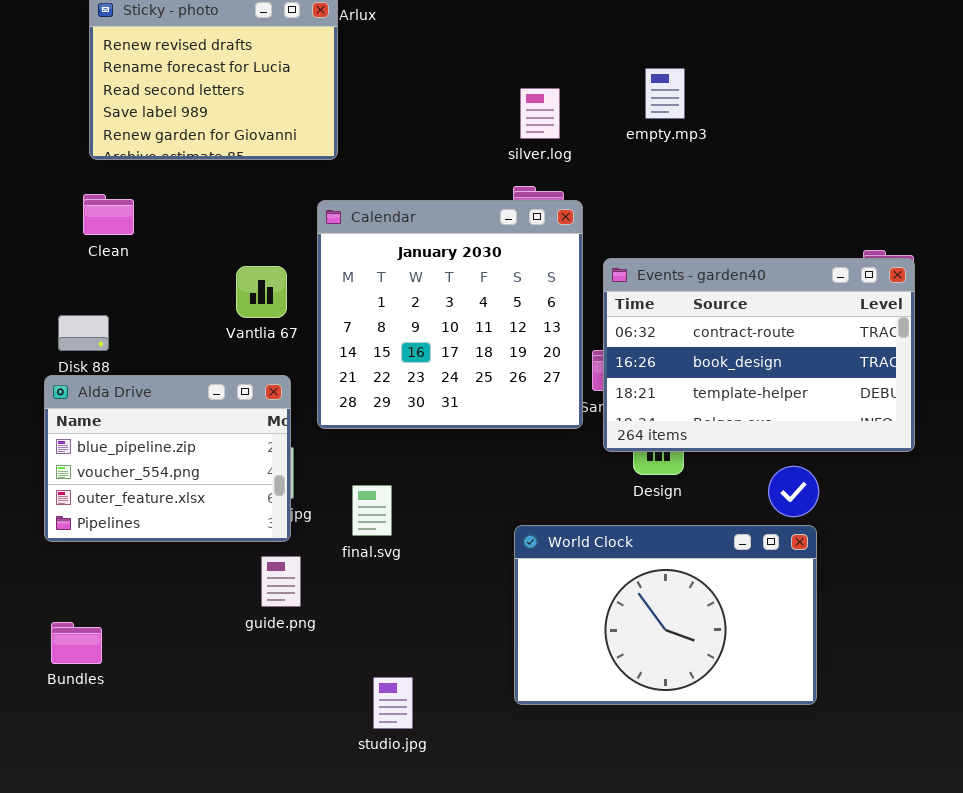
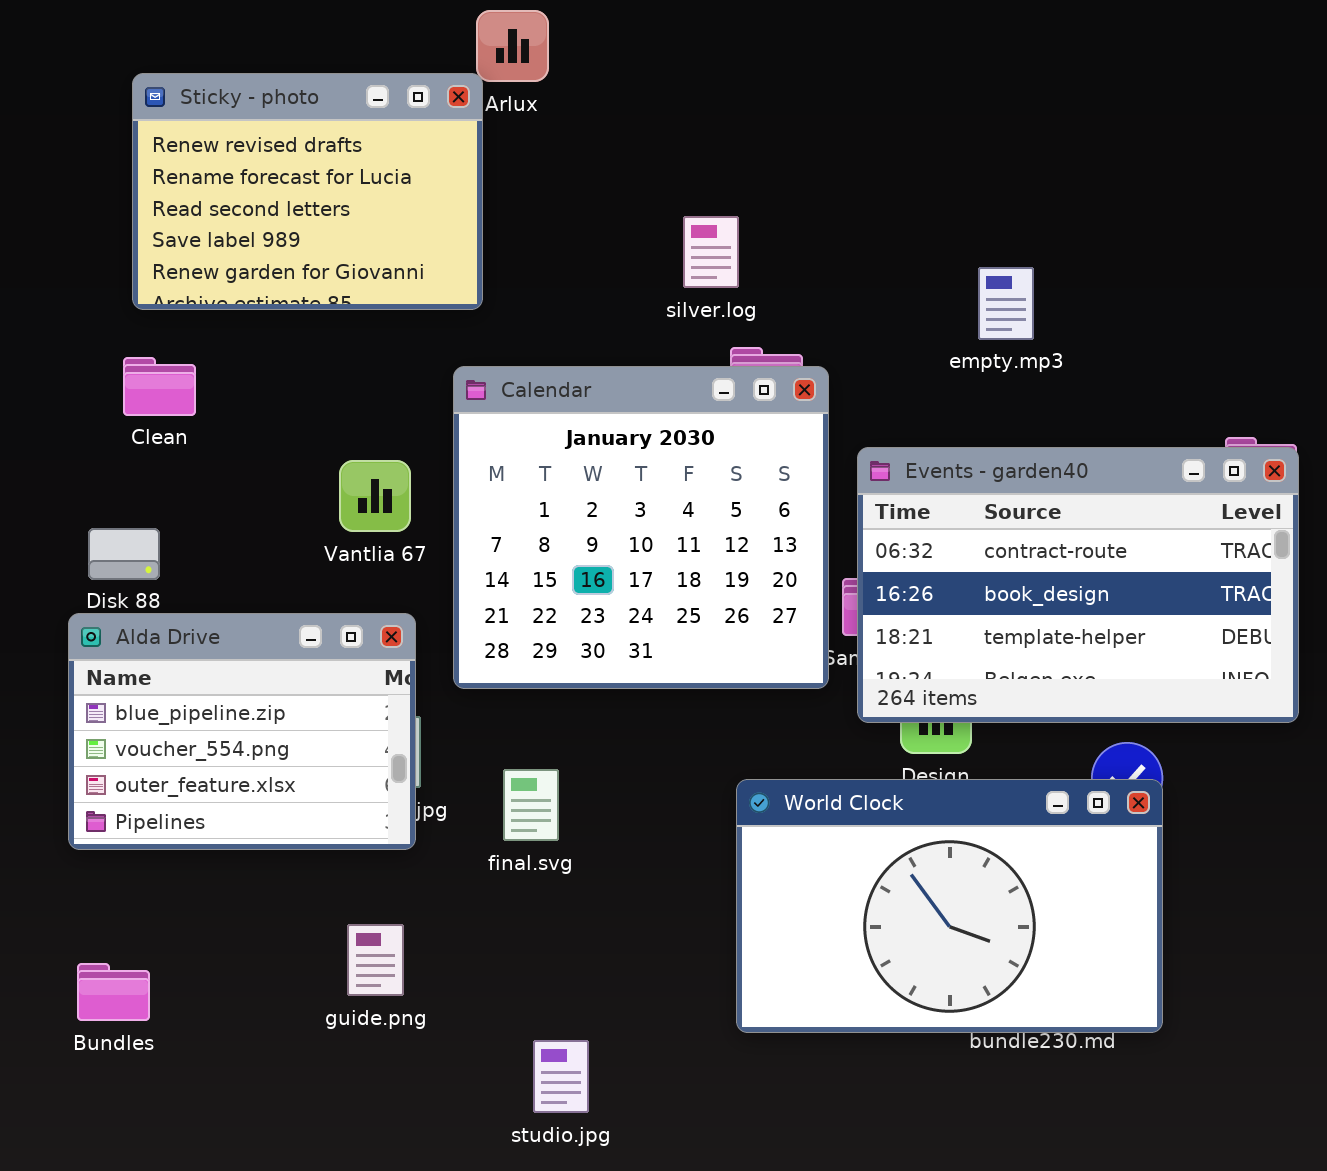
empty.mp3: [645,68,685,119] -> [978,267,1034,340], moved
silver.log: [520,88,560,139] -> [683,216,739,288], moved
World Clock: [514,525,817,705] -> [736,779,1163,1033], moved
guide.png: [261,556,301,607] -> [347,924,404,996], moved

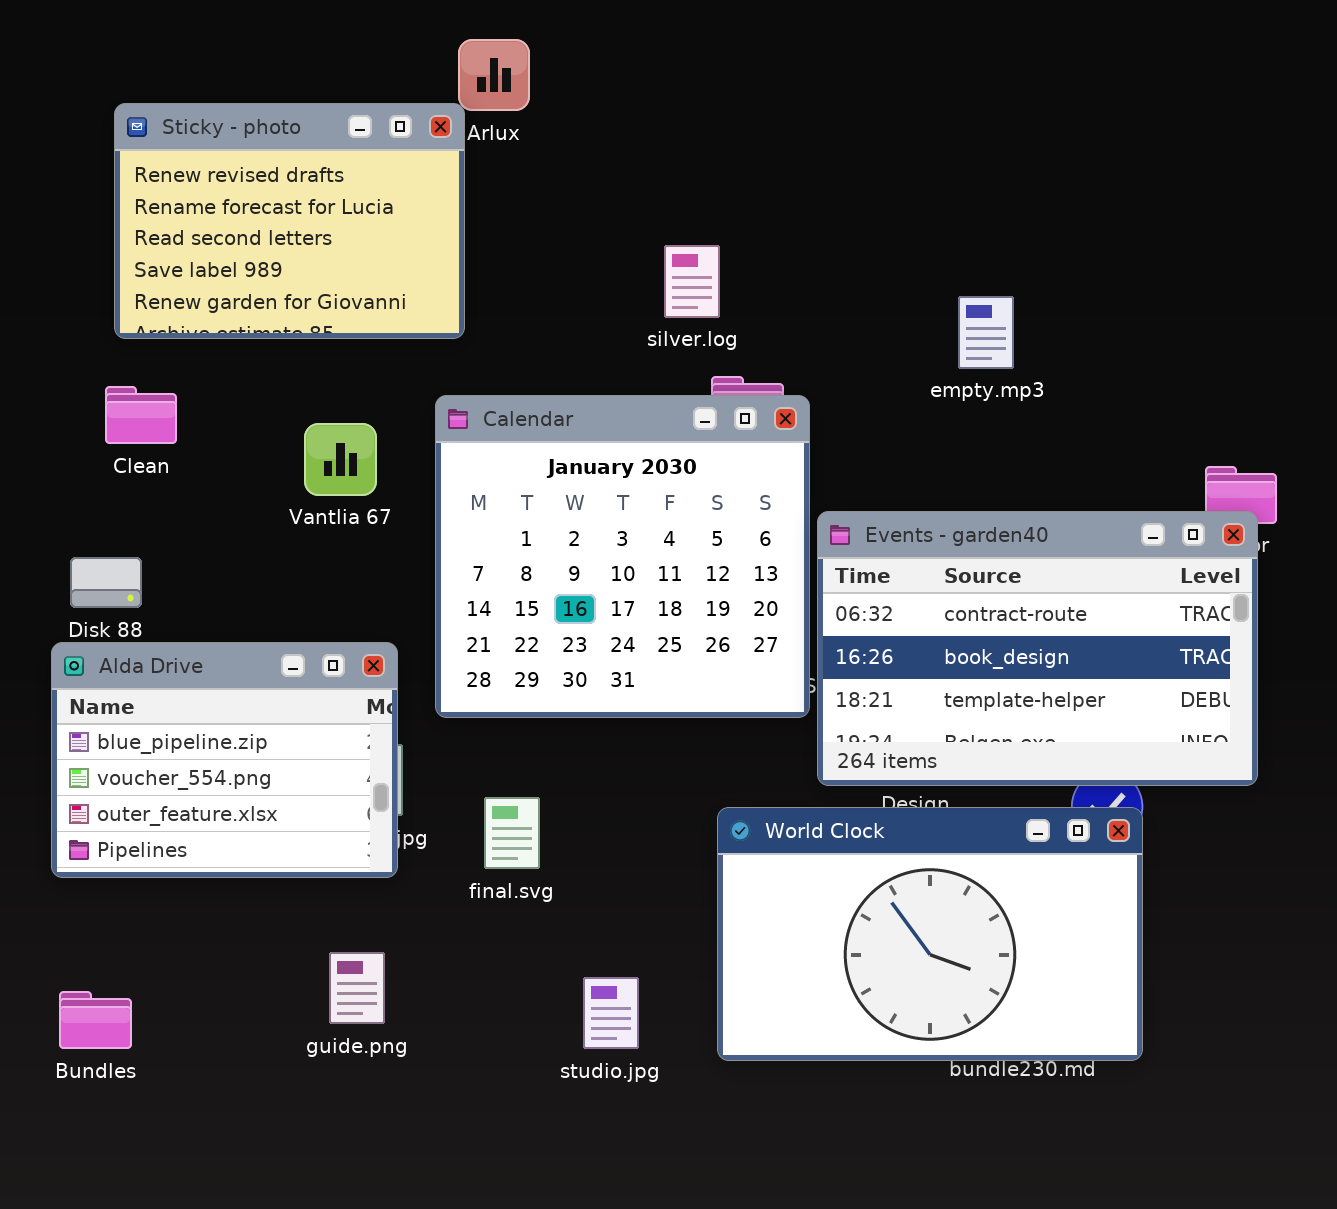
Events - garden40: [857,447,1299,723] -> [817,511,1258,786], moved
Vantlia 67: [339,460,411,532] -> [304,423,377,496], moved
studio.jpg: [533,1040,589,1113] -> [583,977,639,1049], moved

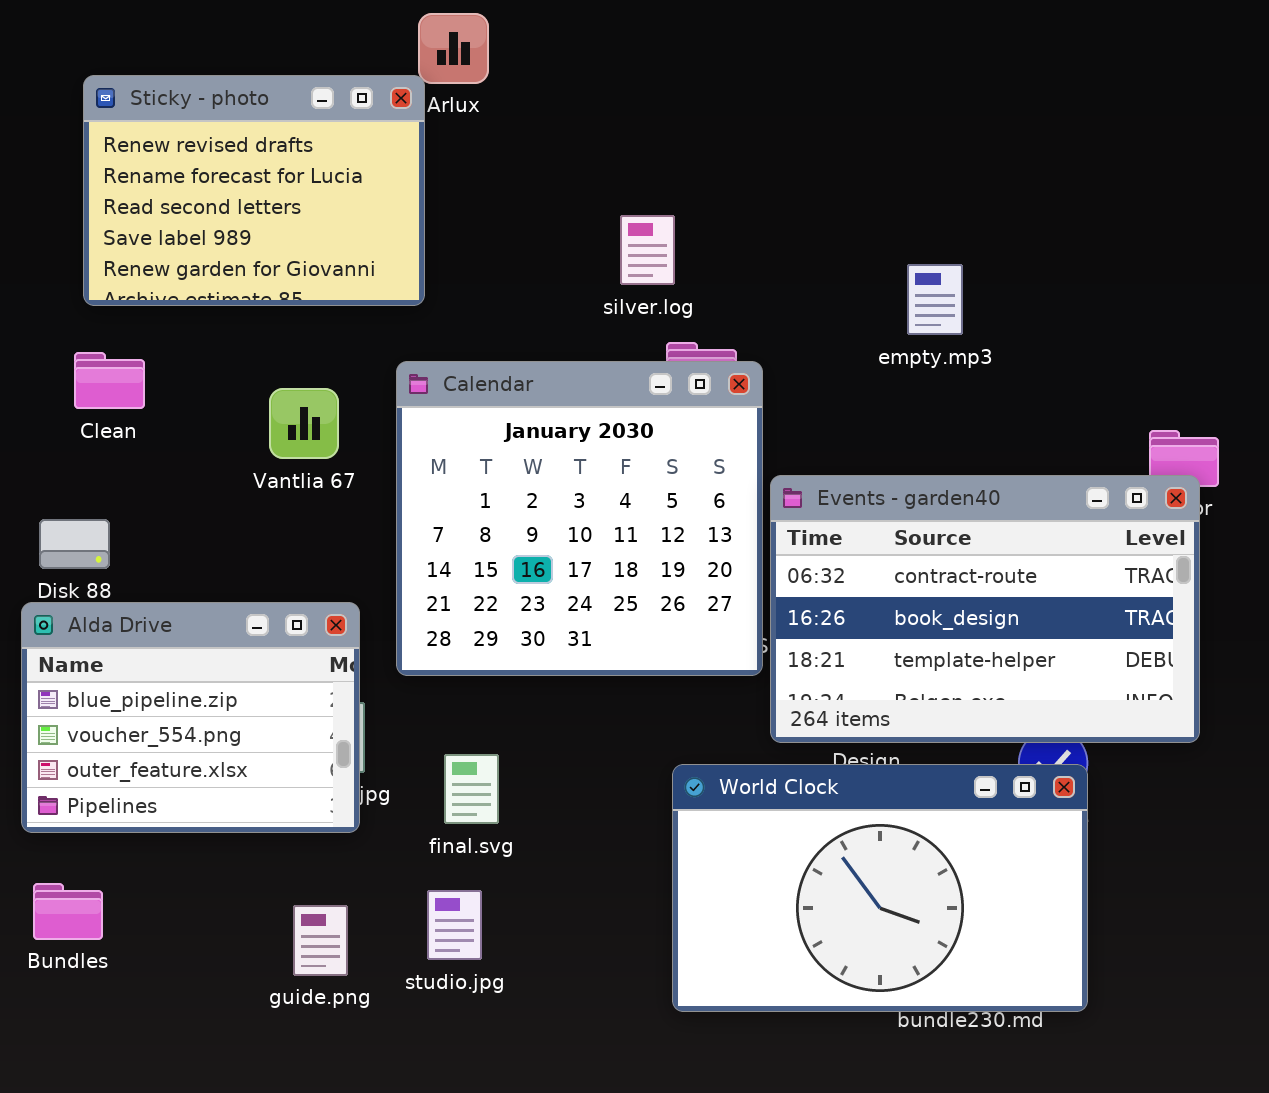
studio.jpg: [583,977,639,1049] -> [427,890,482,960], moved
Bundles: [59,991,132,1049] -> [33,883,103,940], moved

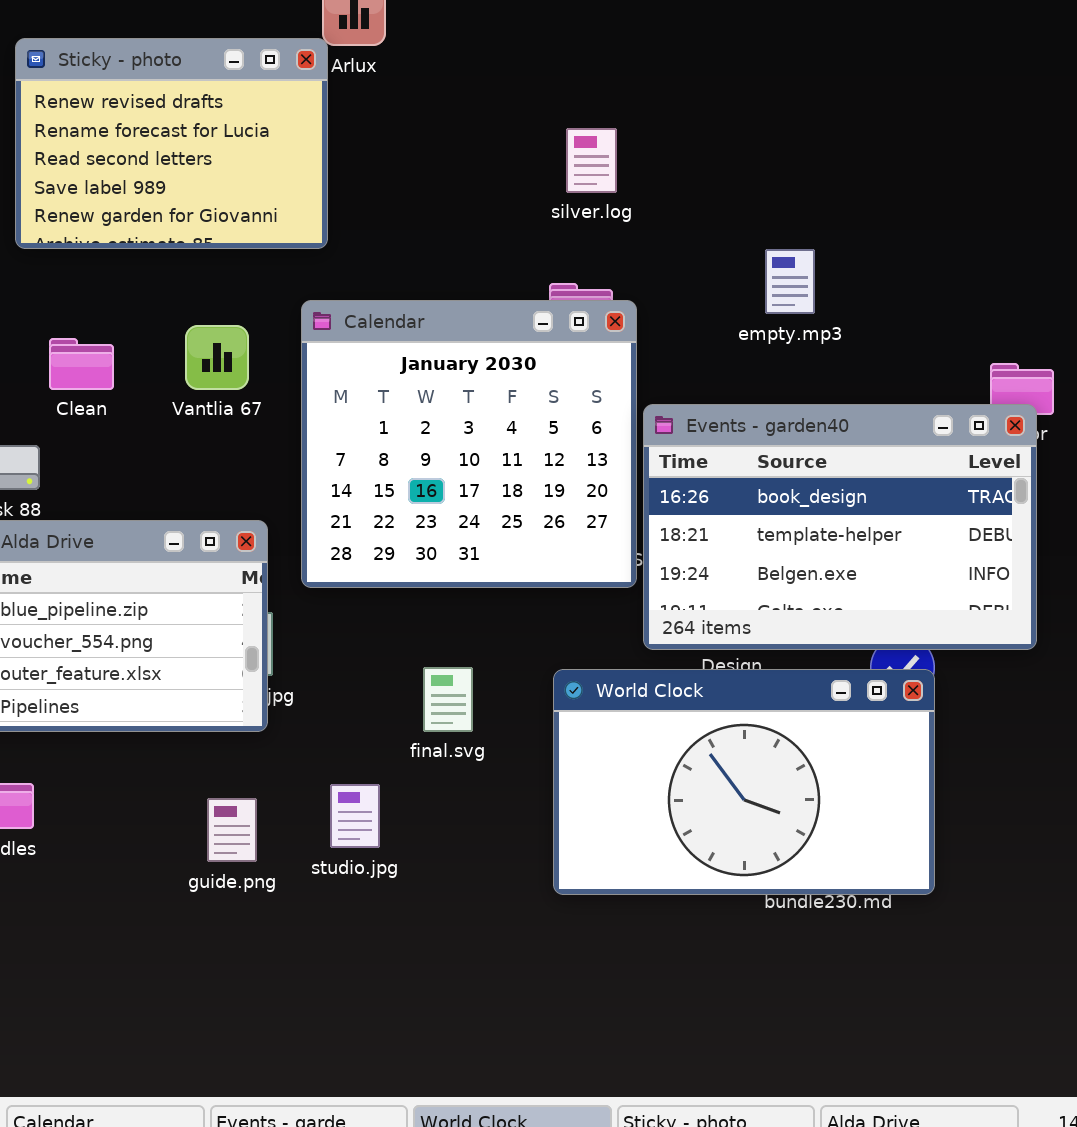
silver.log: [620,215,675,285] -> [566,128,617,193], moved
empty.mp3: [907,264,963,335] -> [765,249,815,314], moved
Clean: [74,352,145,409] -> [49,338,114,390], moved
Events - garden40: [770,475,1200,743] -> [643,404,1037,650], scrolled down 1 row
final.svg: [444,754,499,824] -> [423,667,473,732], moved

